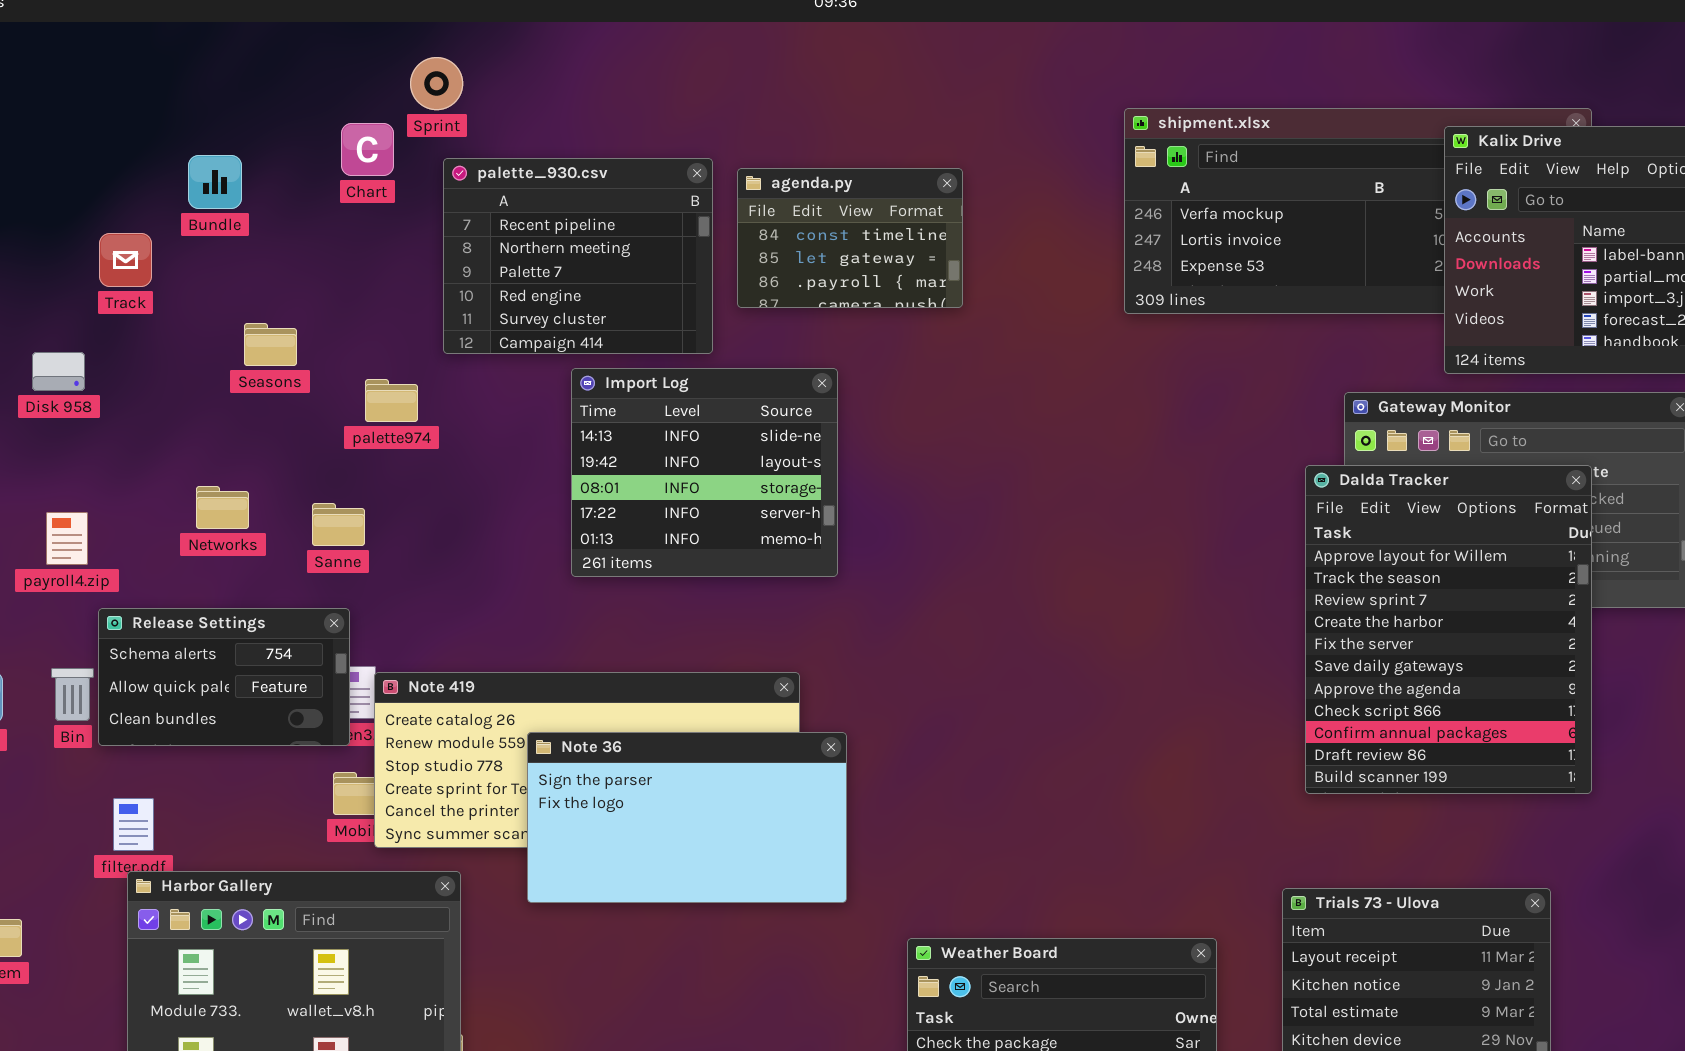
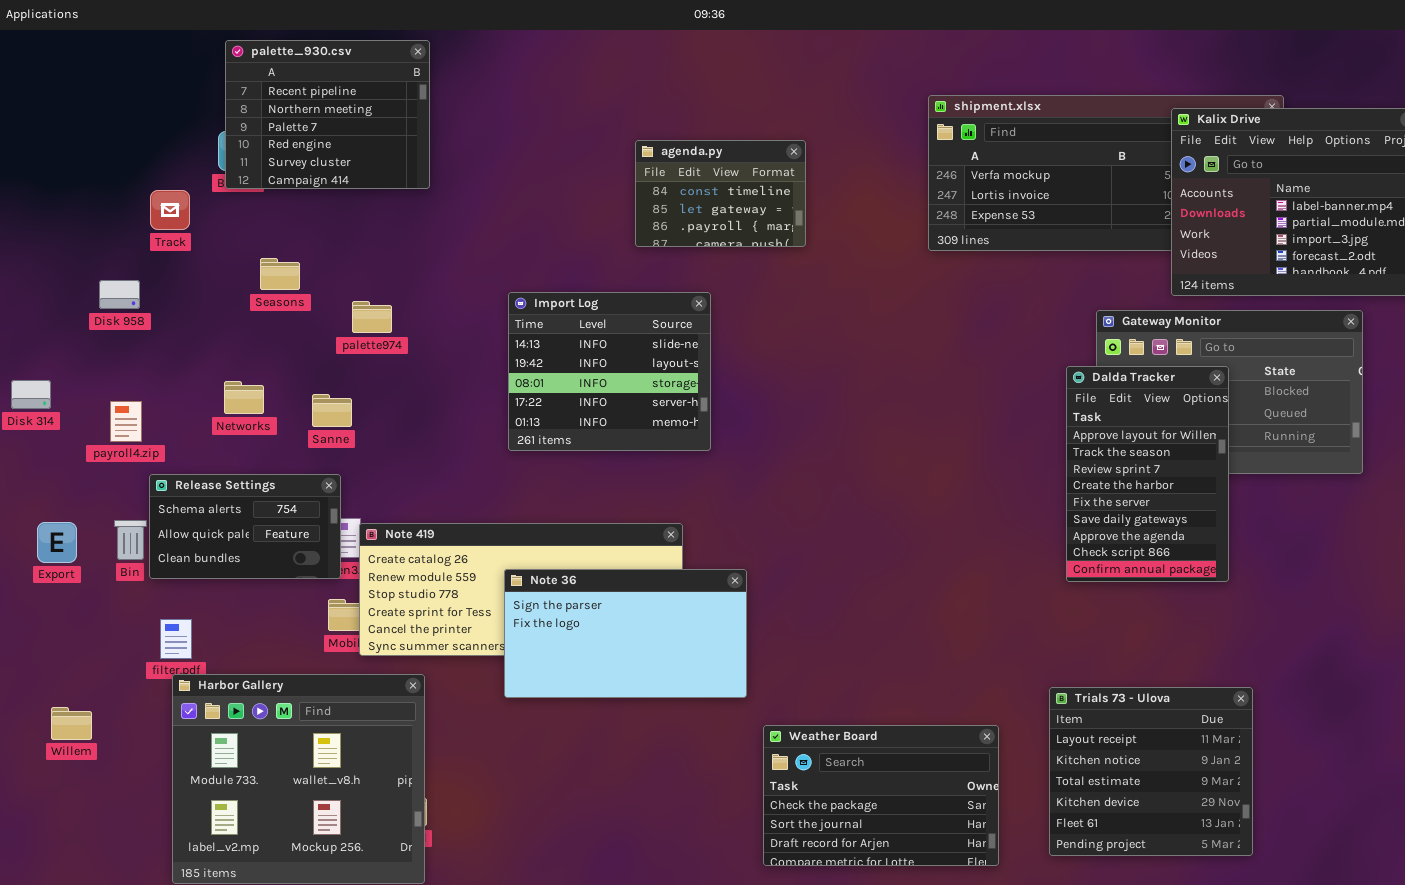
palette_930.csv: [443,158,713,354] -> [225,40,430,189], moved
Dalda Tracker: [1305,465,1592,794] -> [1066,366,1229,582], resized
Note 36: [527,732,847,903] -> [504,569,747,698], moved

